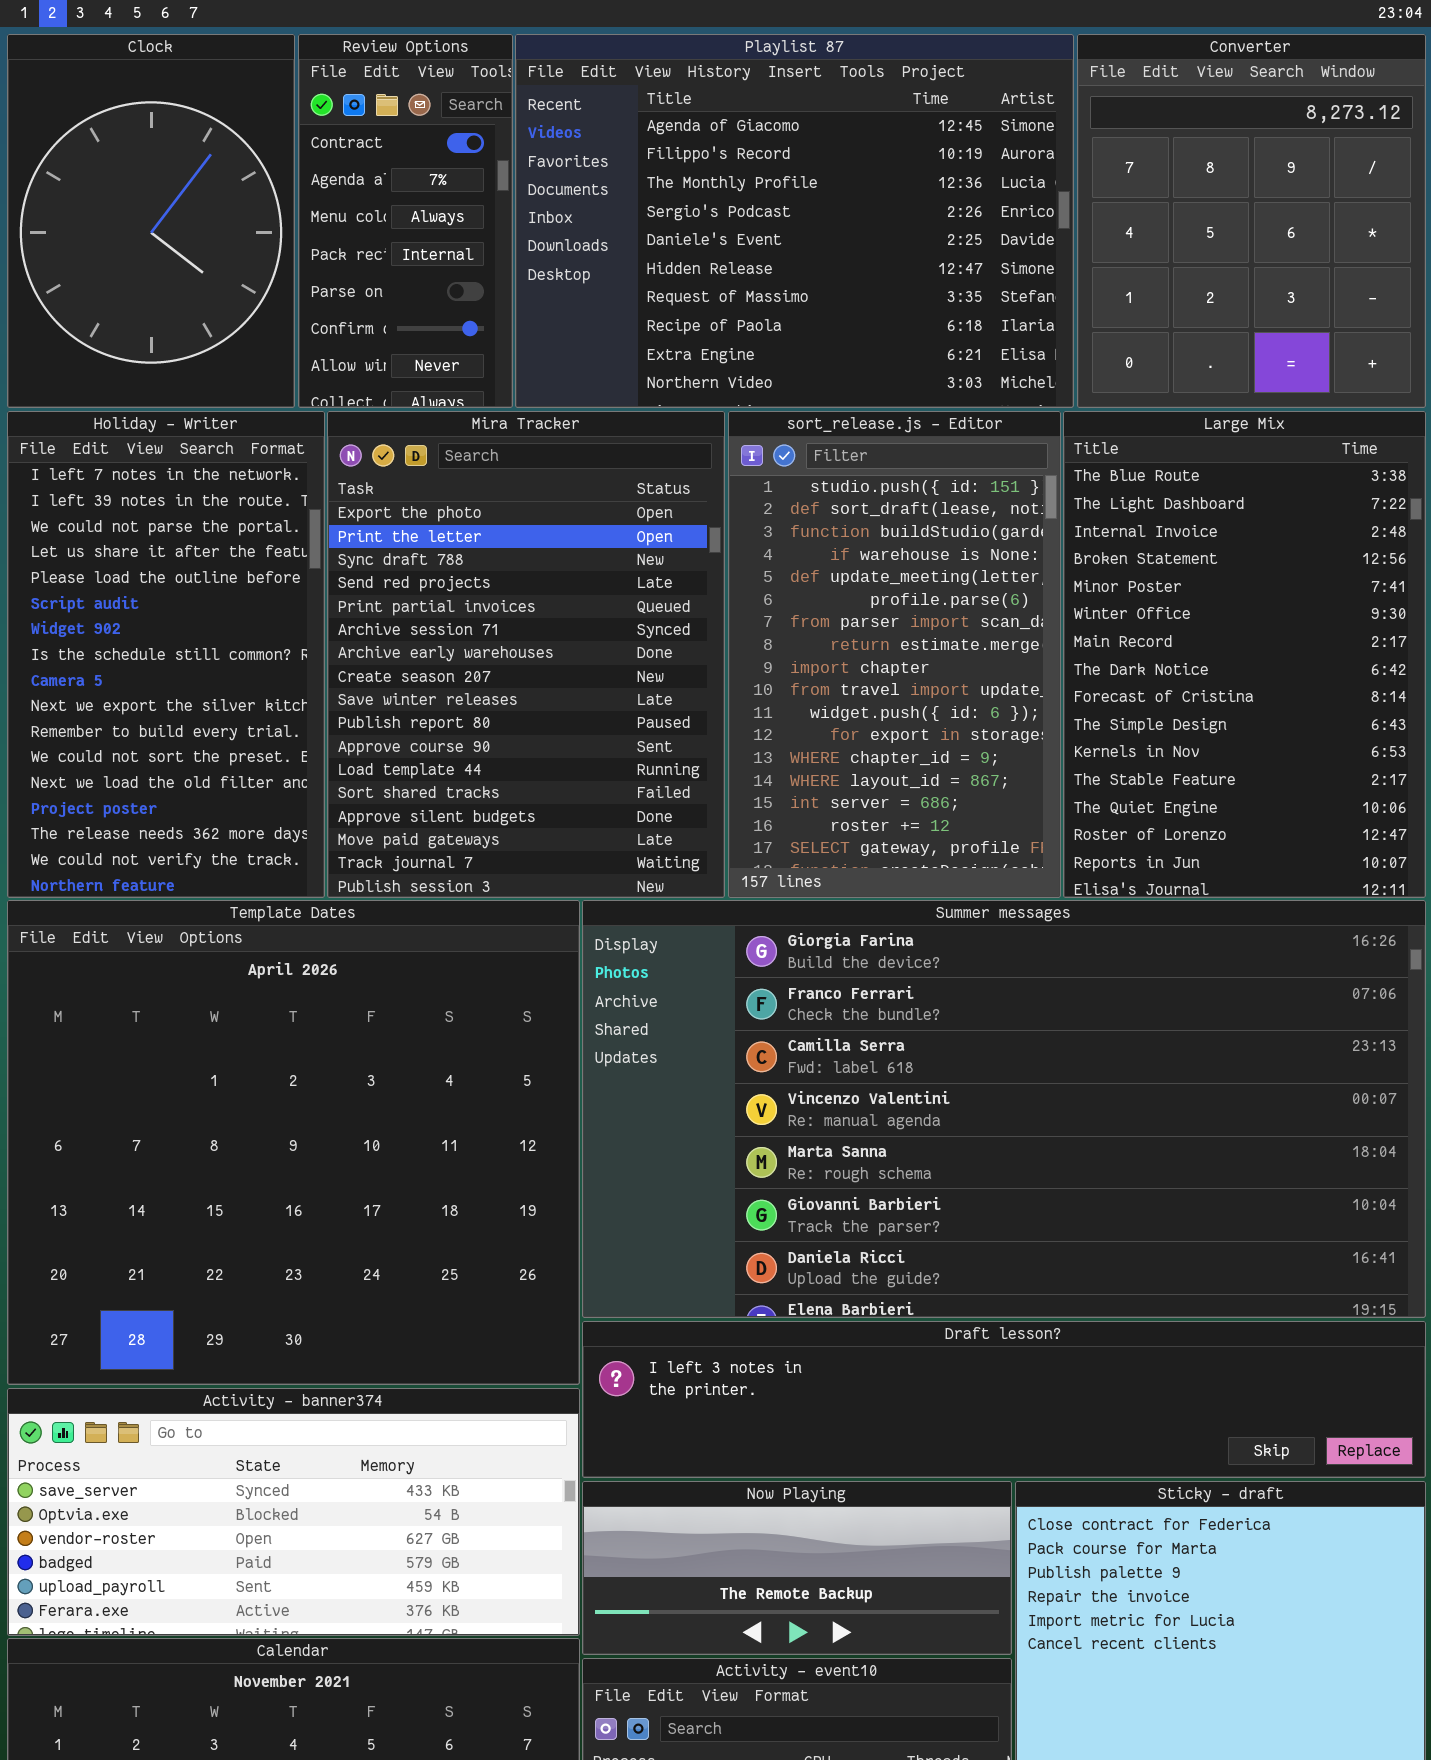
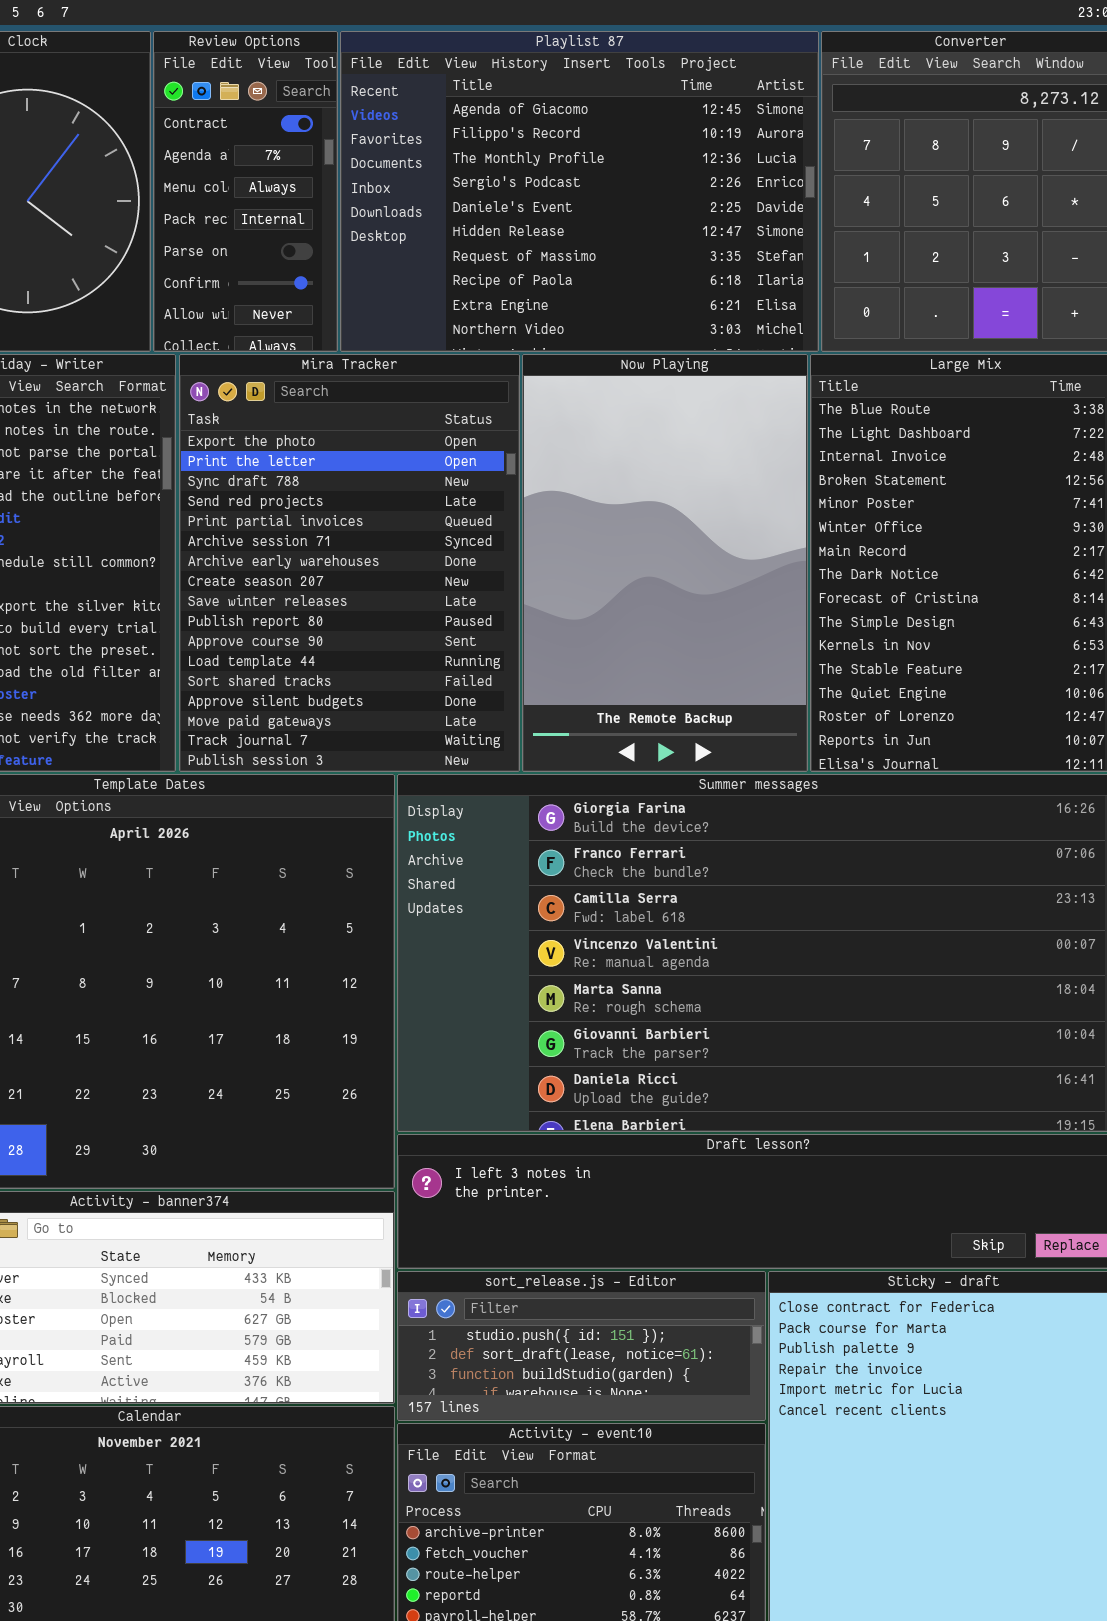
sort_release.js - Editor: [728,411,1061,898] -> [397,1271,766,1421], moved, resized
Now Playing: [582,1481,1012,1655] -> [522,354,808,772], moved, resized

